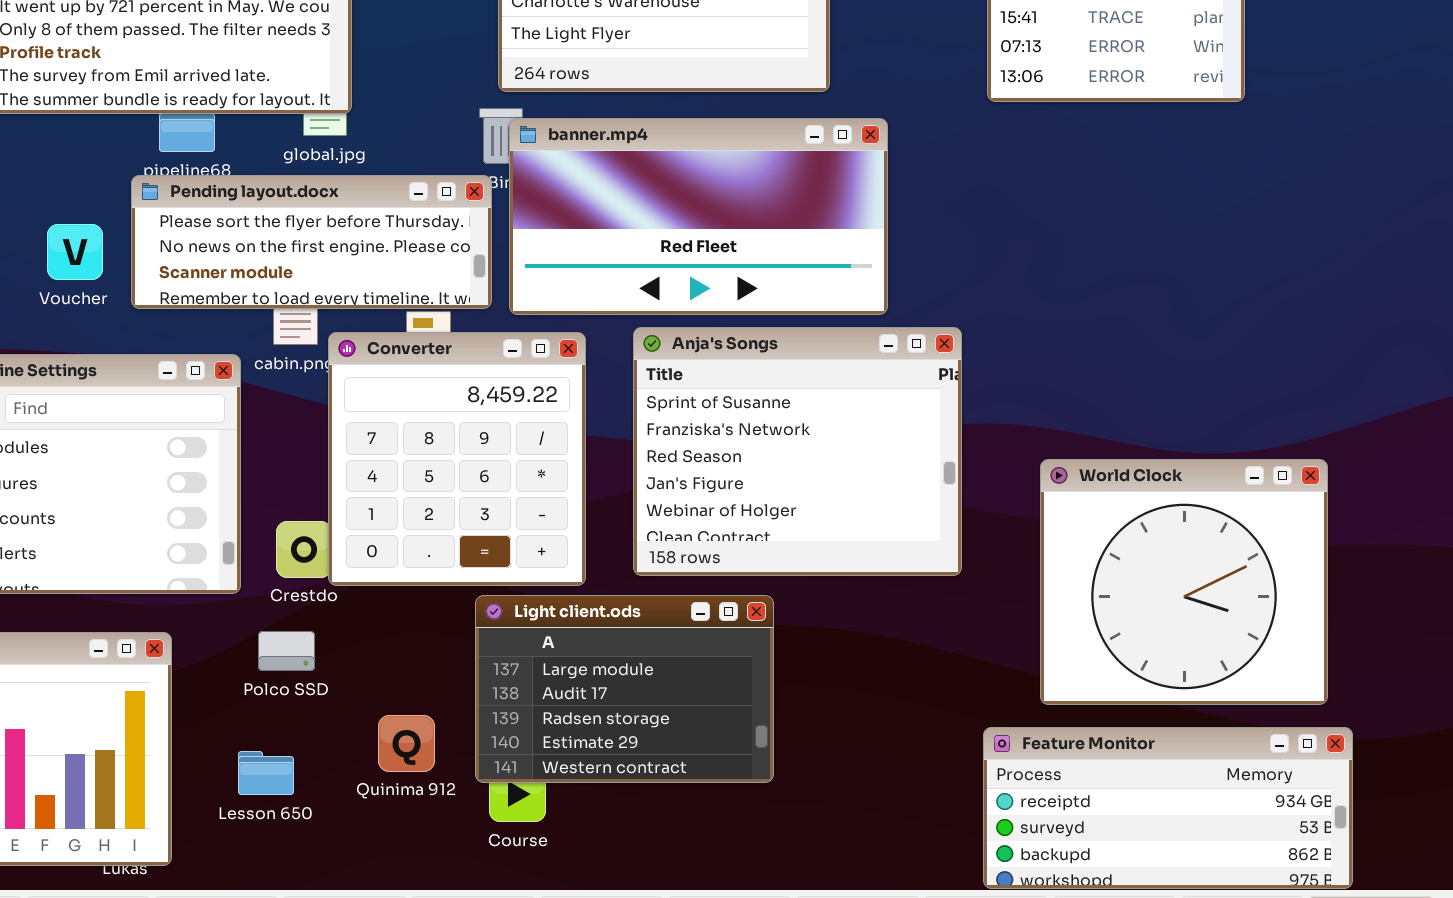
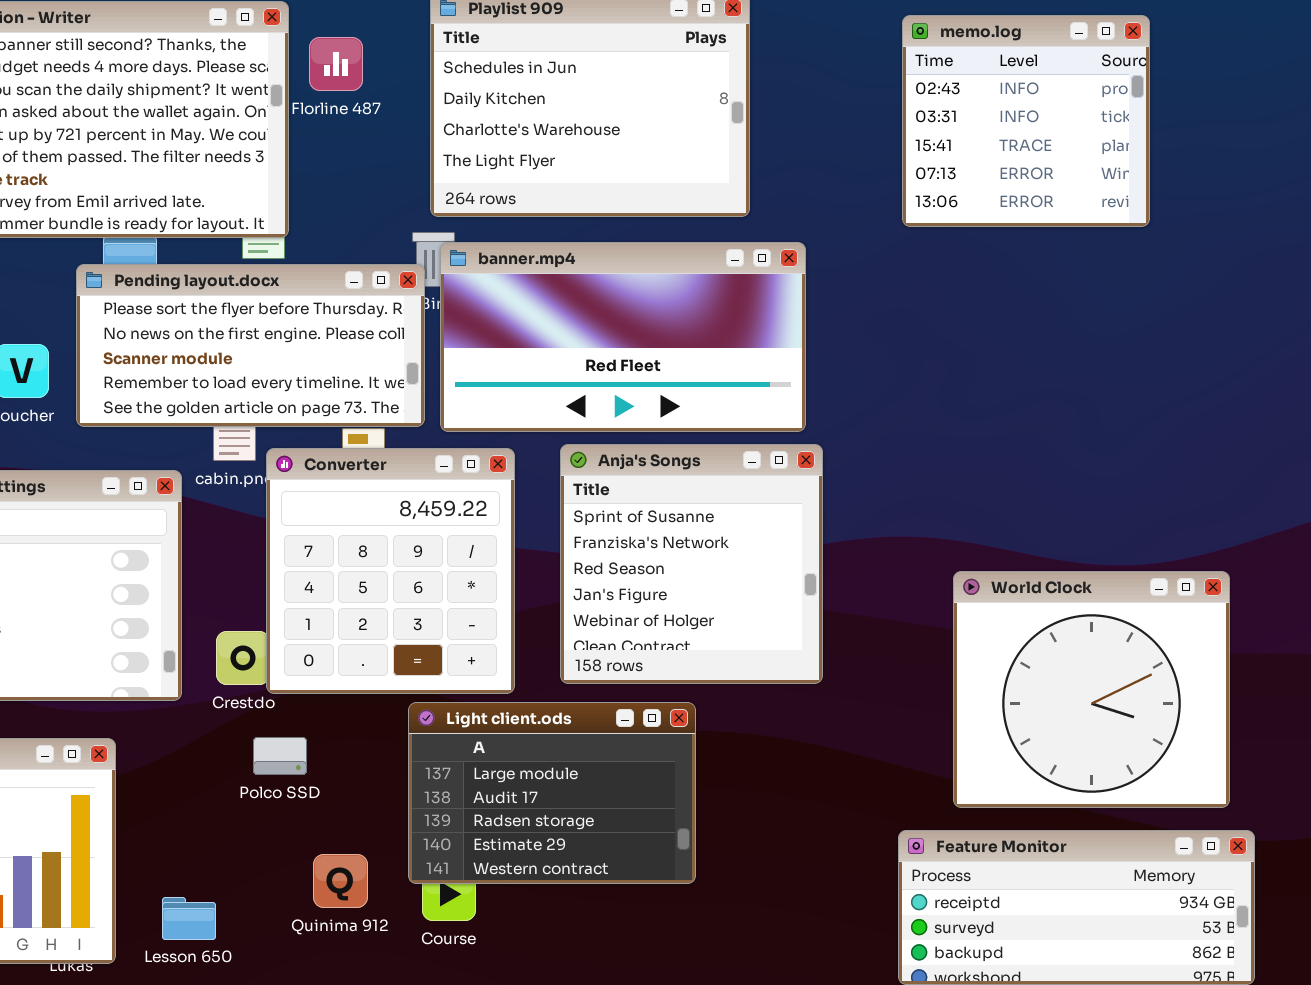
Pending layout.docx: [131,175,492,309] -> [76,264,425,427], resized
Anja's Songs: [633,327,962,576] -> [560,444,823,684], resized
Polco SSD: [258,631,315,671] -> [253,737,307,775], moved
Quinima 912: [378,715,435,772] -> [313,854,368,908], moved
Lesson 650: [238,751,294,795] -> [162,897,216,940], moved

